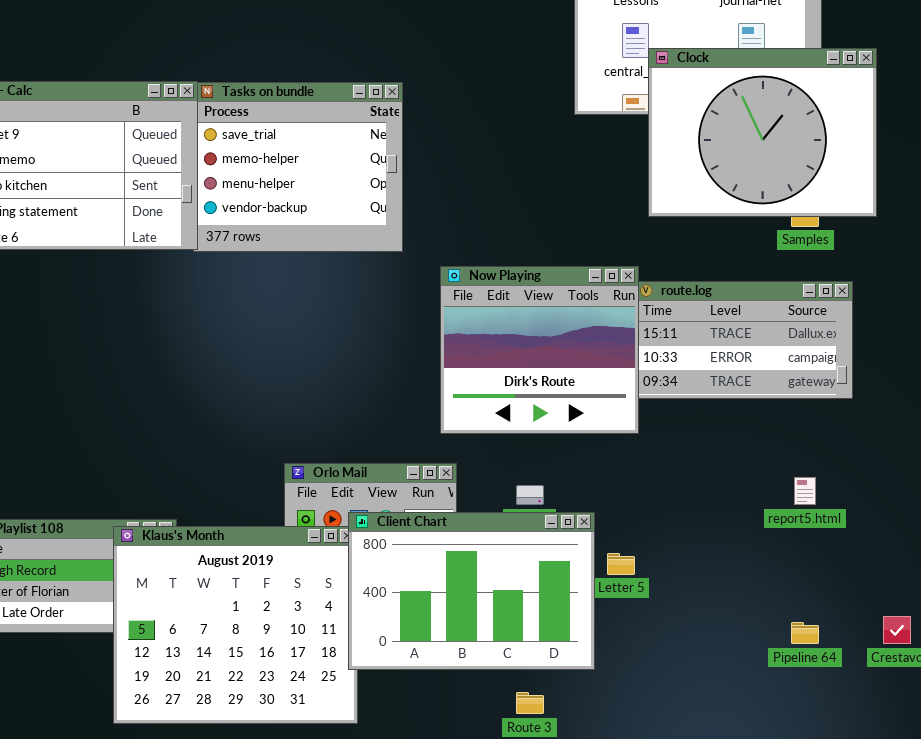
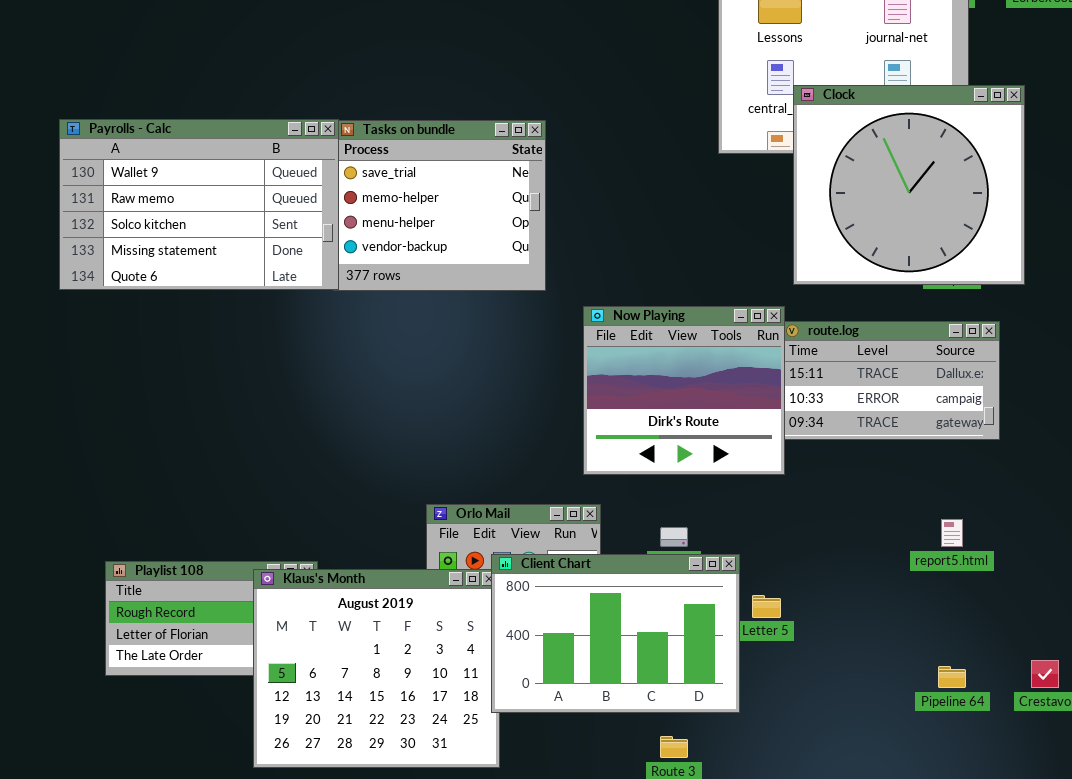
Clock: [648,48,877,217] -> [793,85,1025,285], resized

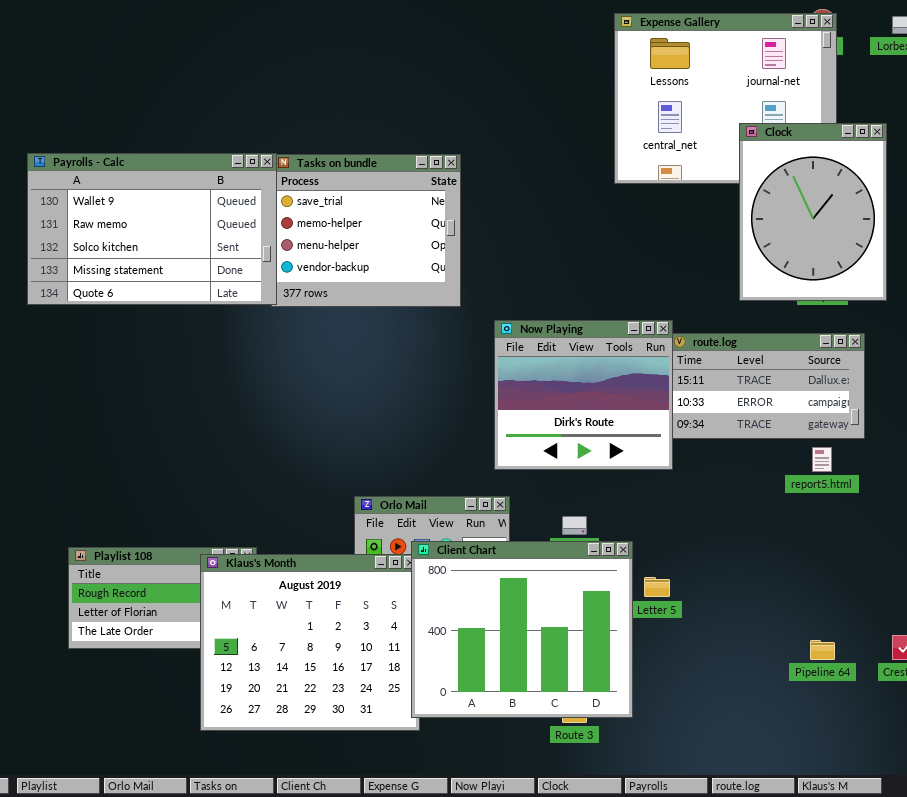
Clock: [793,85,1025,285] -> [739,123,887,301], resized
report5.html: [941,519,963,547] -> [812,447,832,472], moved
Client Chart: [491,554,740,713] -> [411,541,633,718], resized

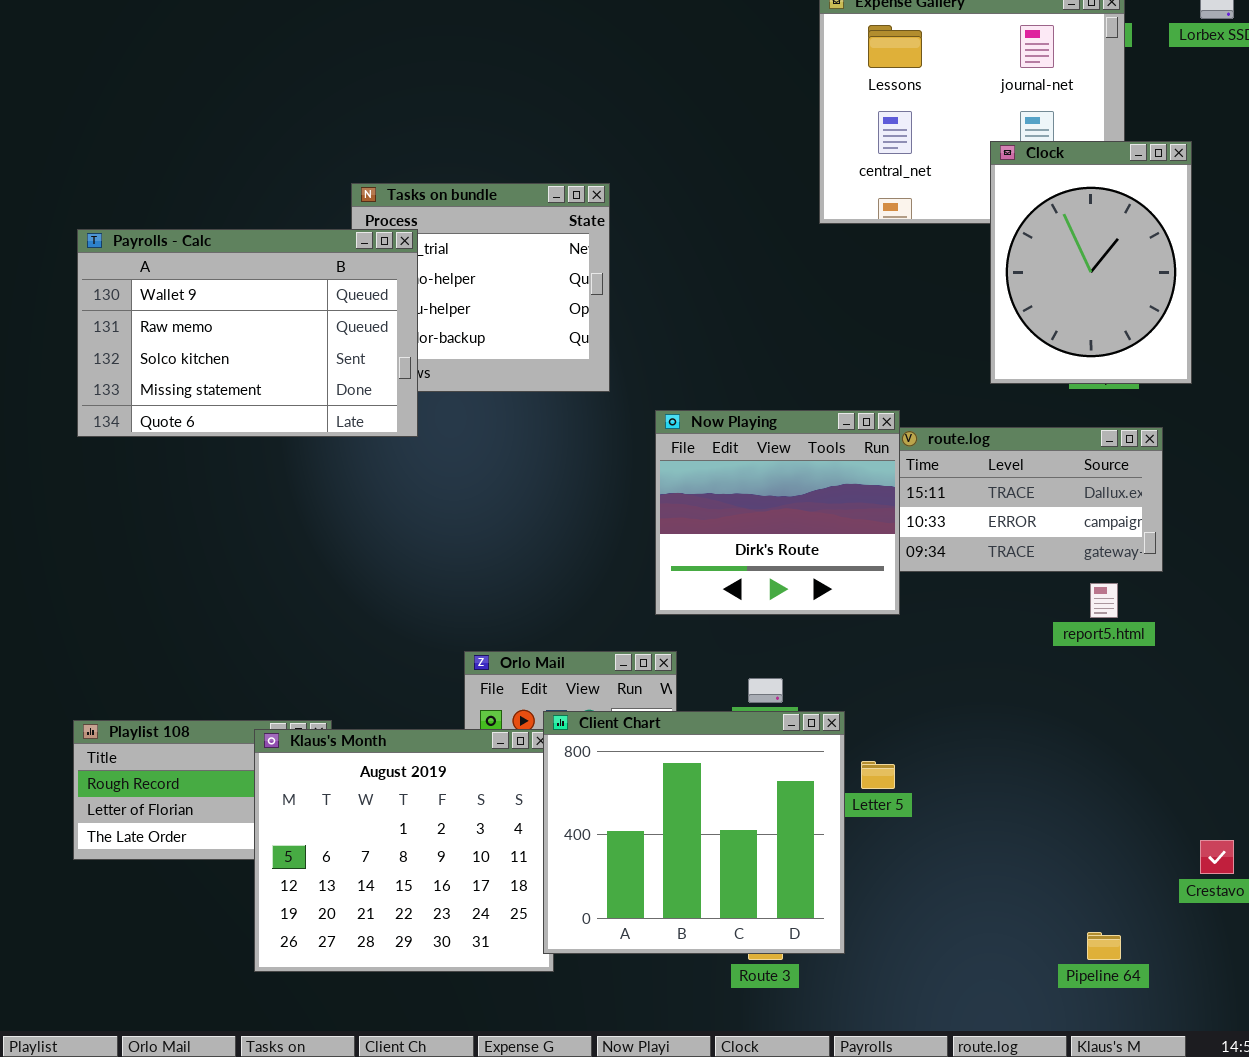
Payrolls - Calc: [27,153,277,305] -> [77,229,418,437], moved
Pipeline 64: [810,640,835,660] -> [1087,932,1121,960], moved

